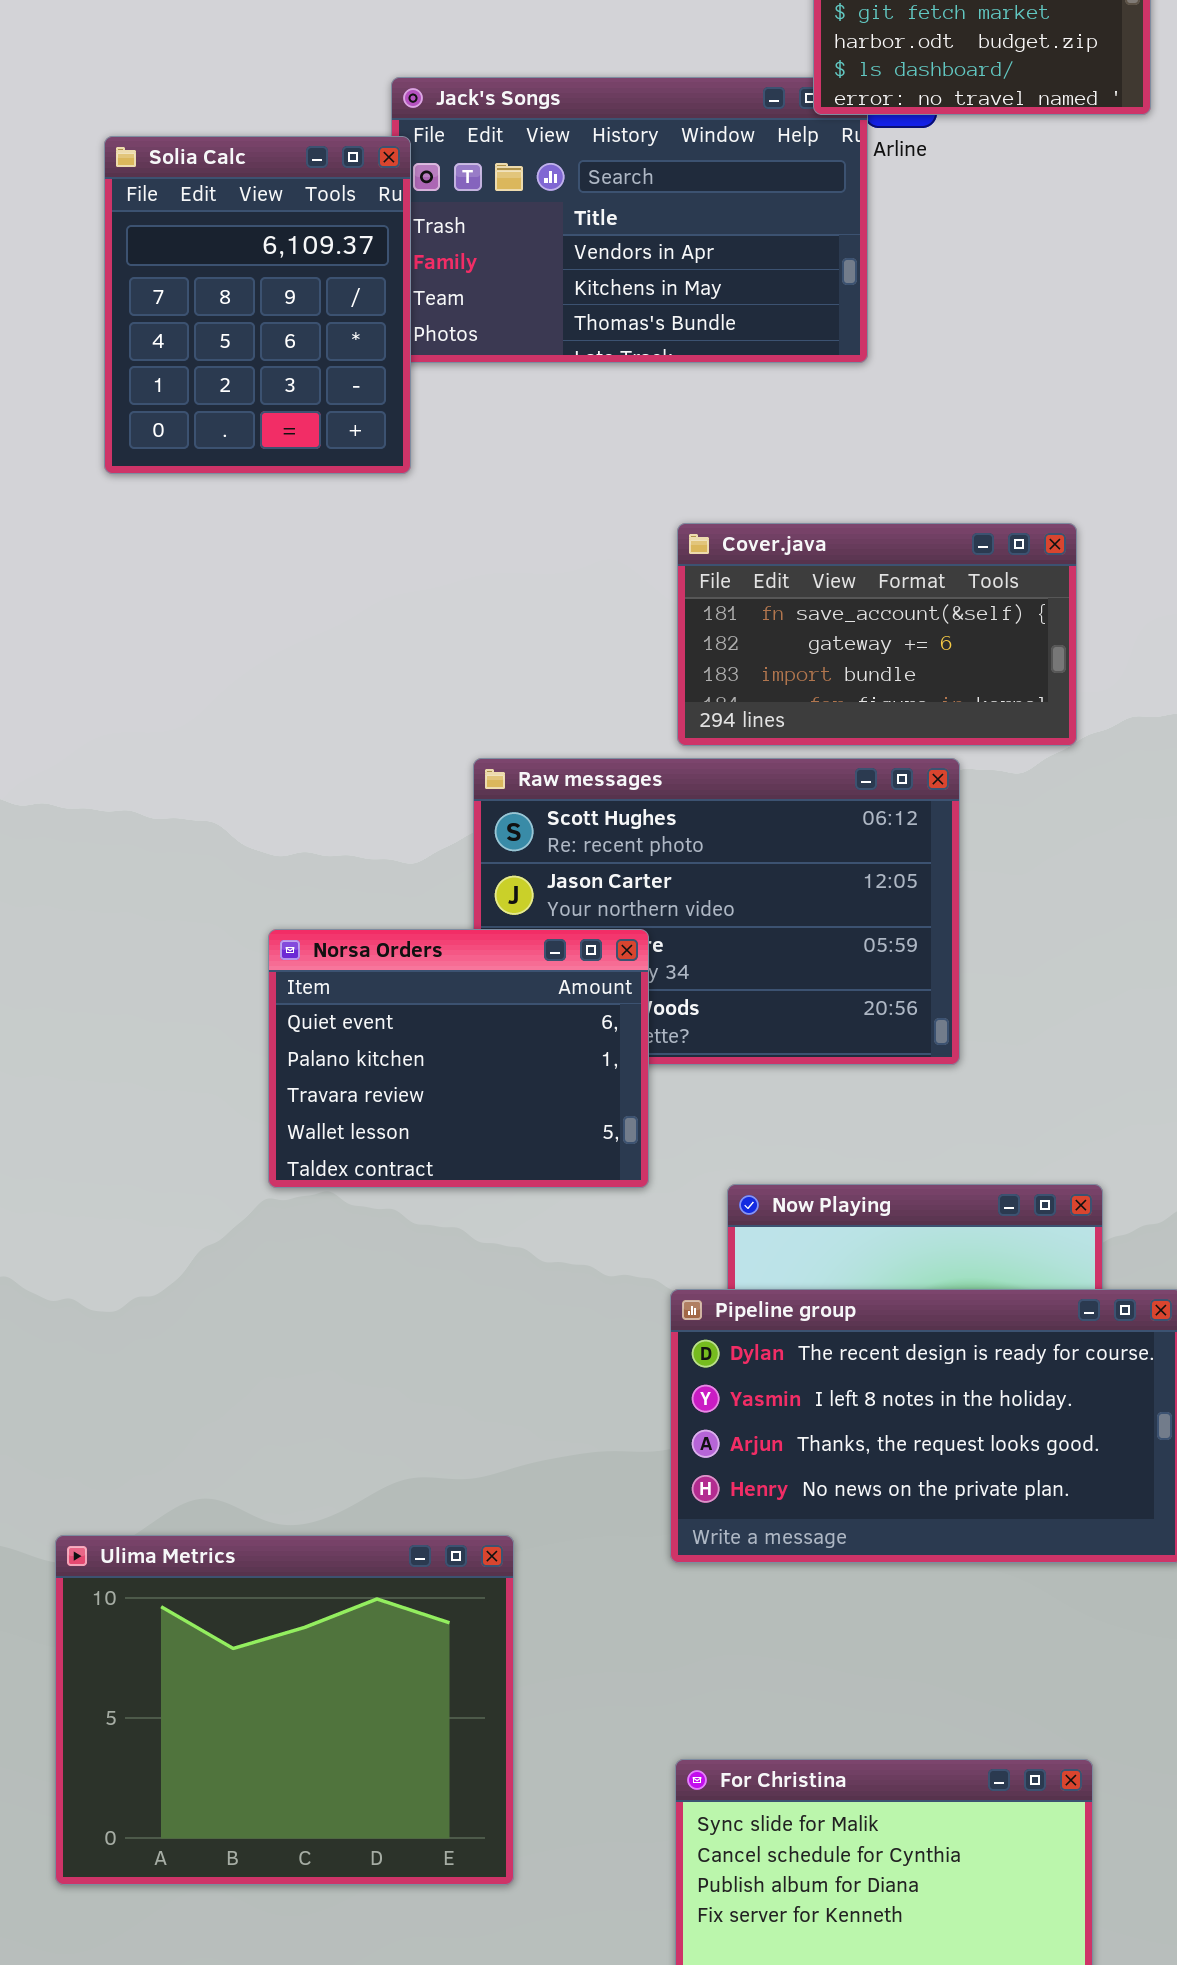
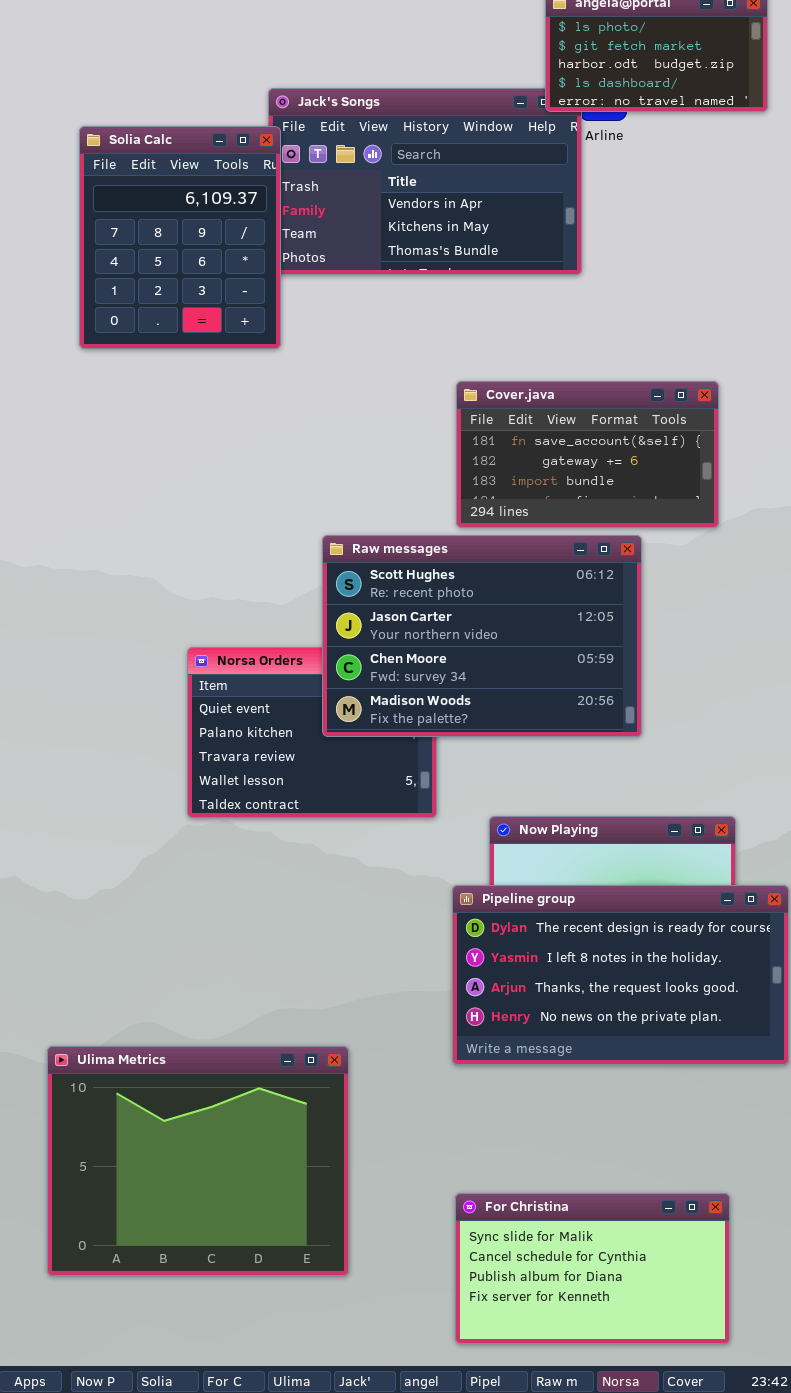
Raw messages: [473,758,960,1065] -> [322,535,642,737], raised

